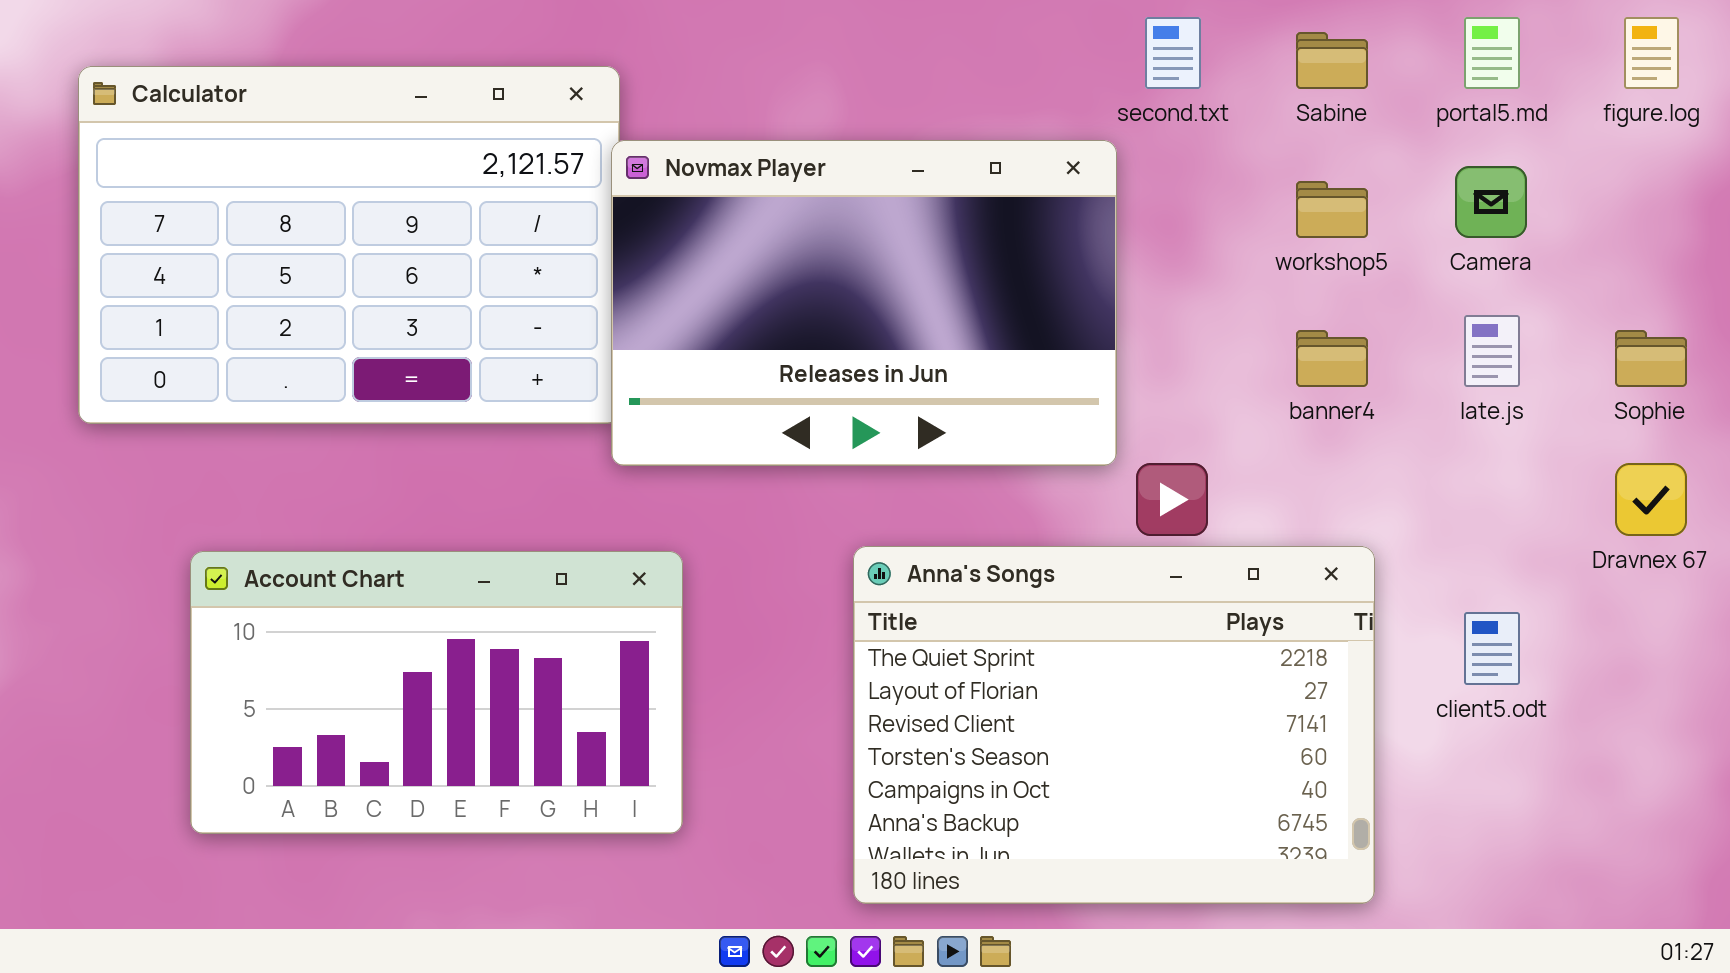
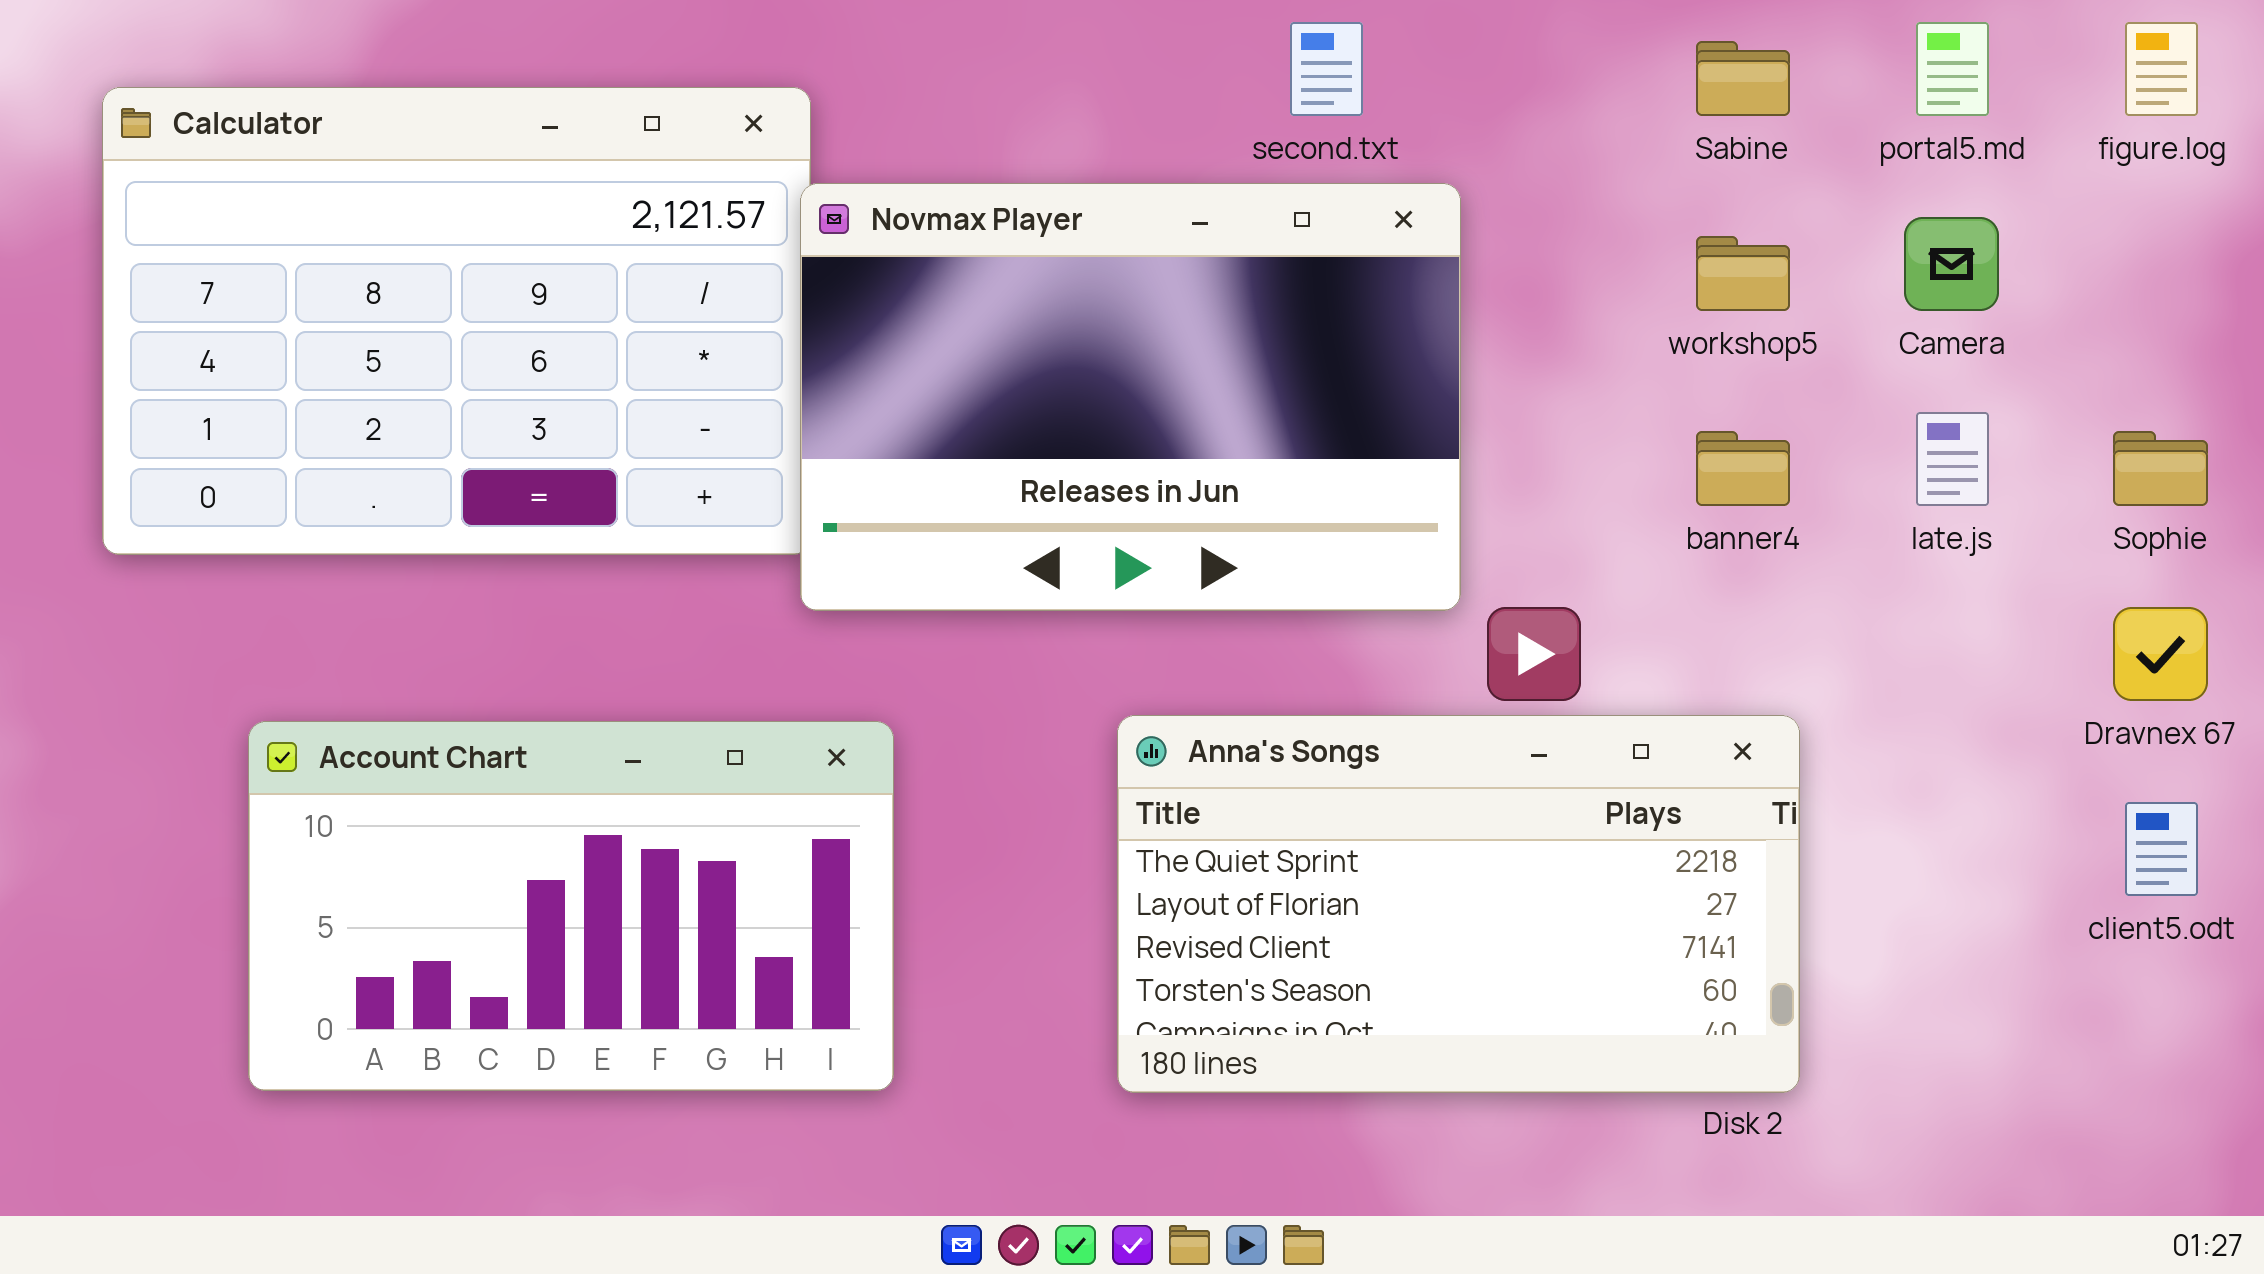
second.txt: [1145,17,1201,89] -> [1290,22,1363,116], moved
Anna's Songs: [853,546,1375,904] -> [1117,715,1800,1093], resized
client5.odt: [1464,612,1520,685] -> [2125,802,2198,896], moved

